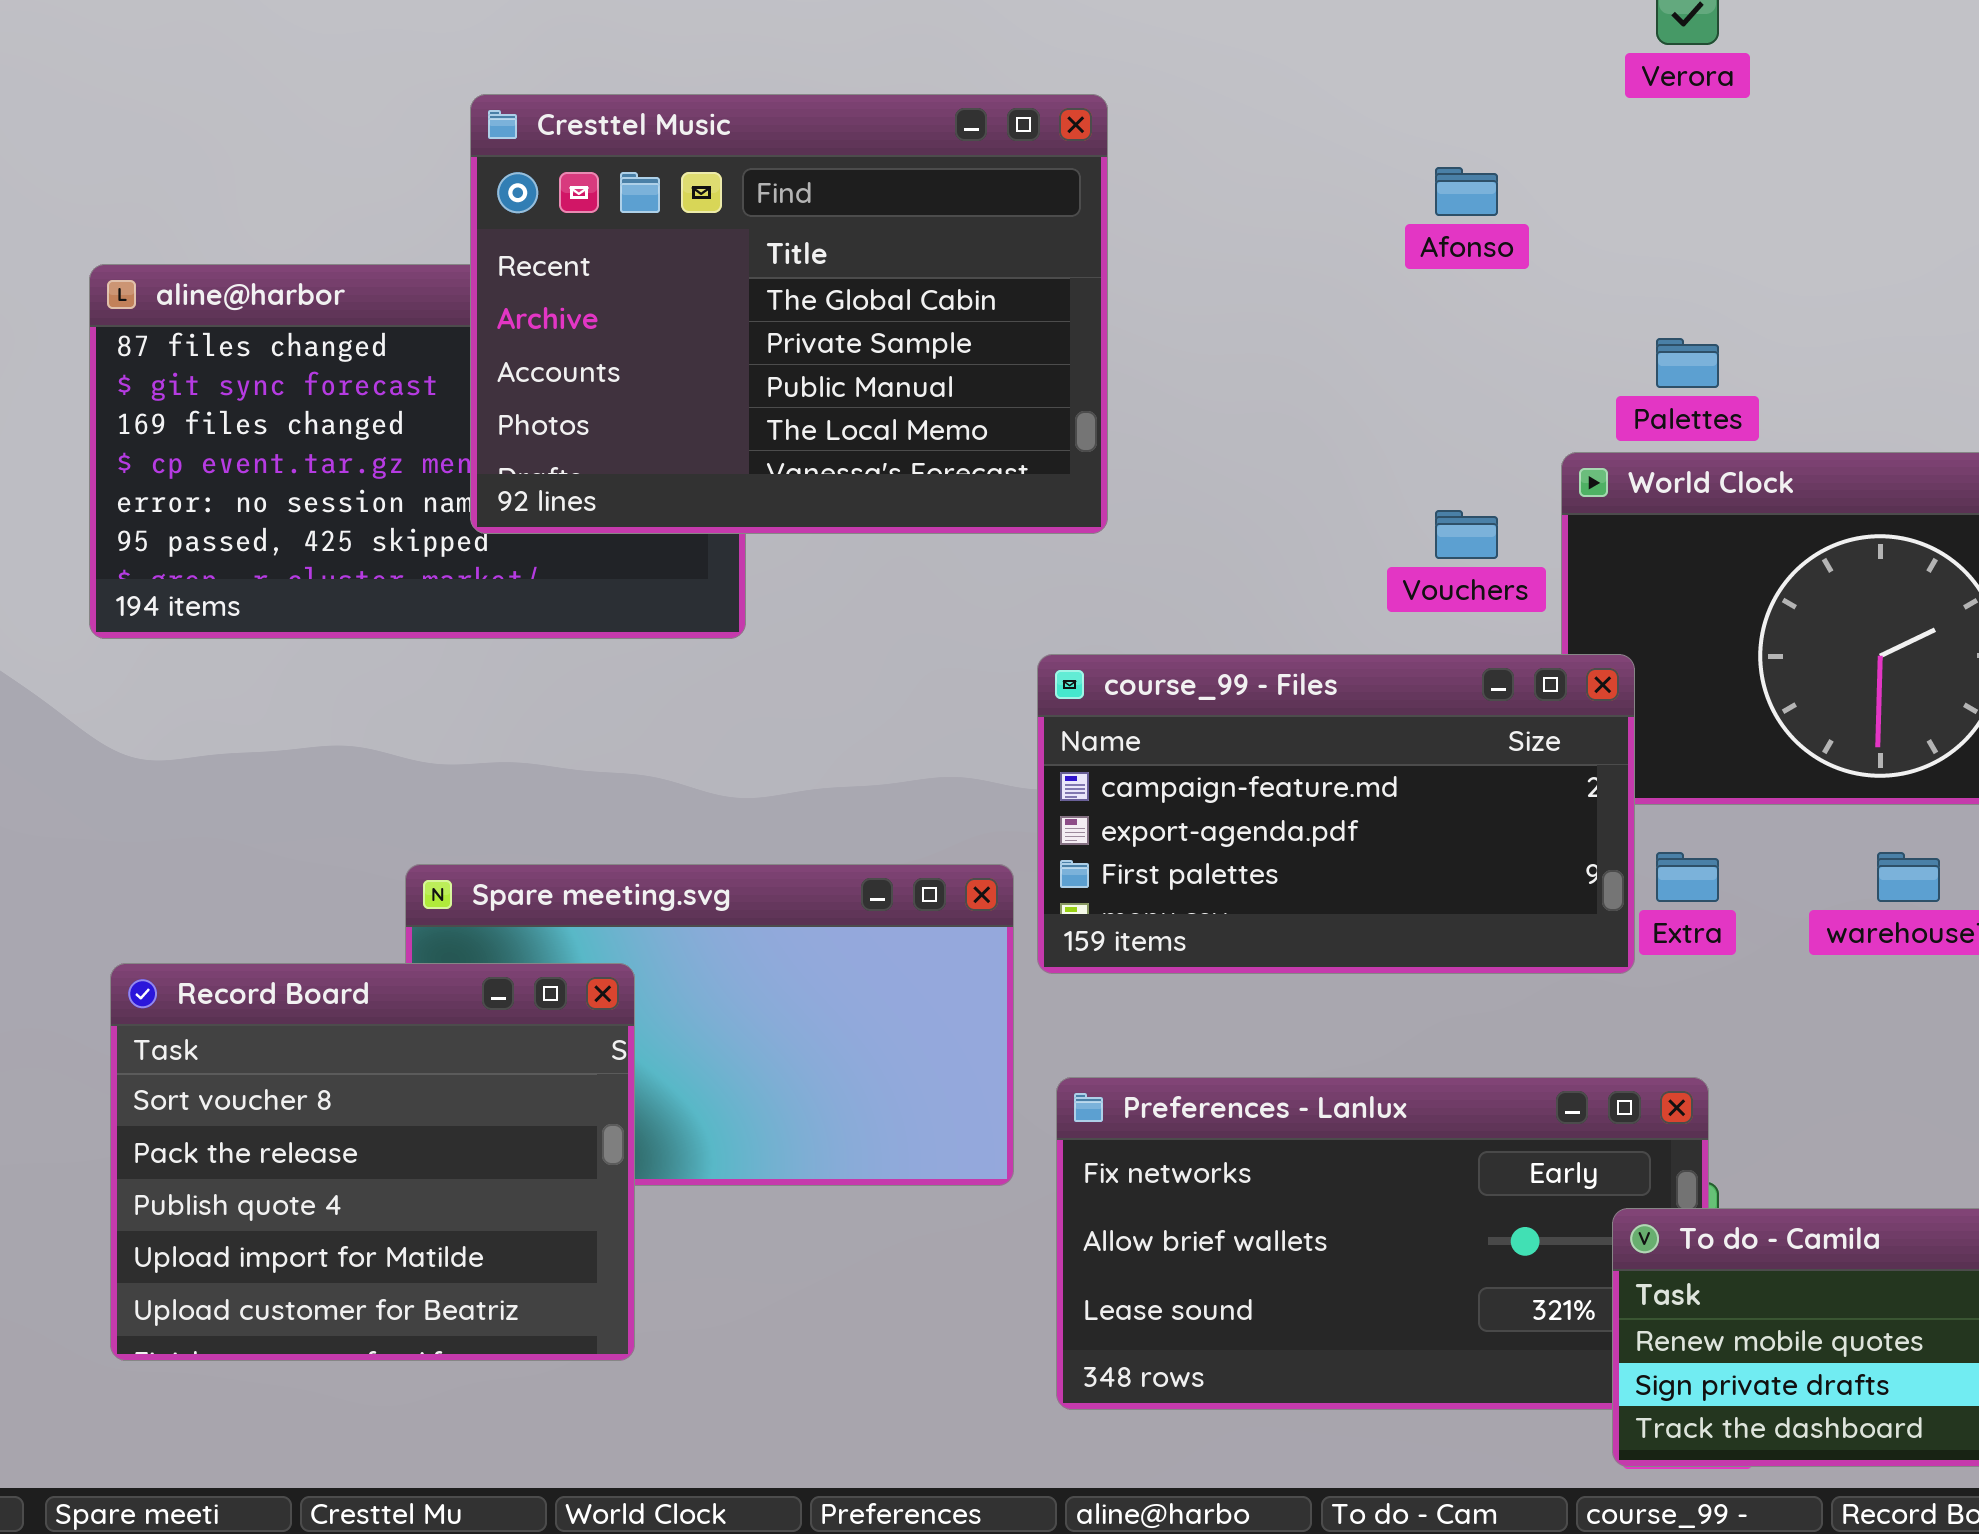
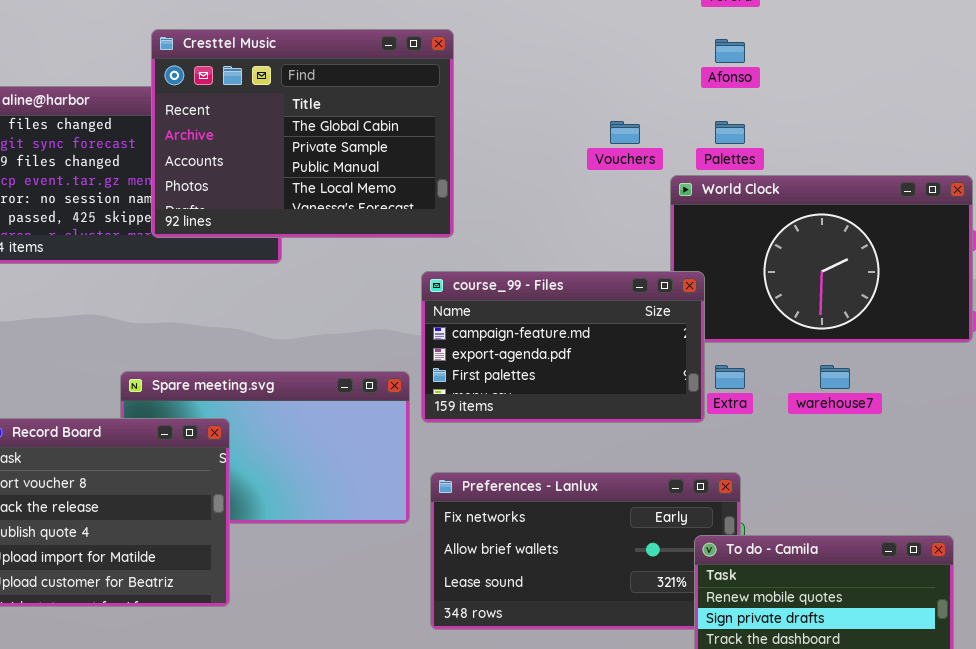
Cresttel Music: [470,94,1108,534] -> [151,29,454,238], moved
Afonso: [1435,167,1498,216] -> [715,39,745,63], moved
Vouchers: [1435,510,1498,559] -> [610,121,640,144], moved

